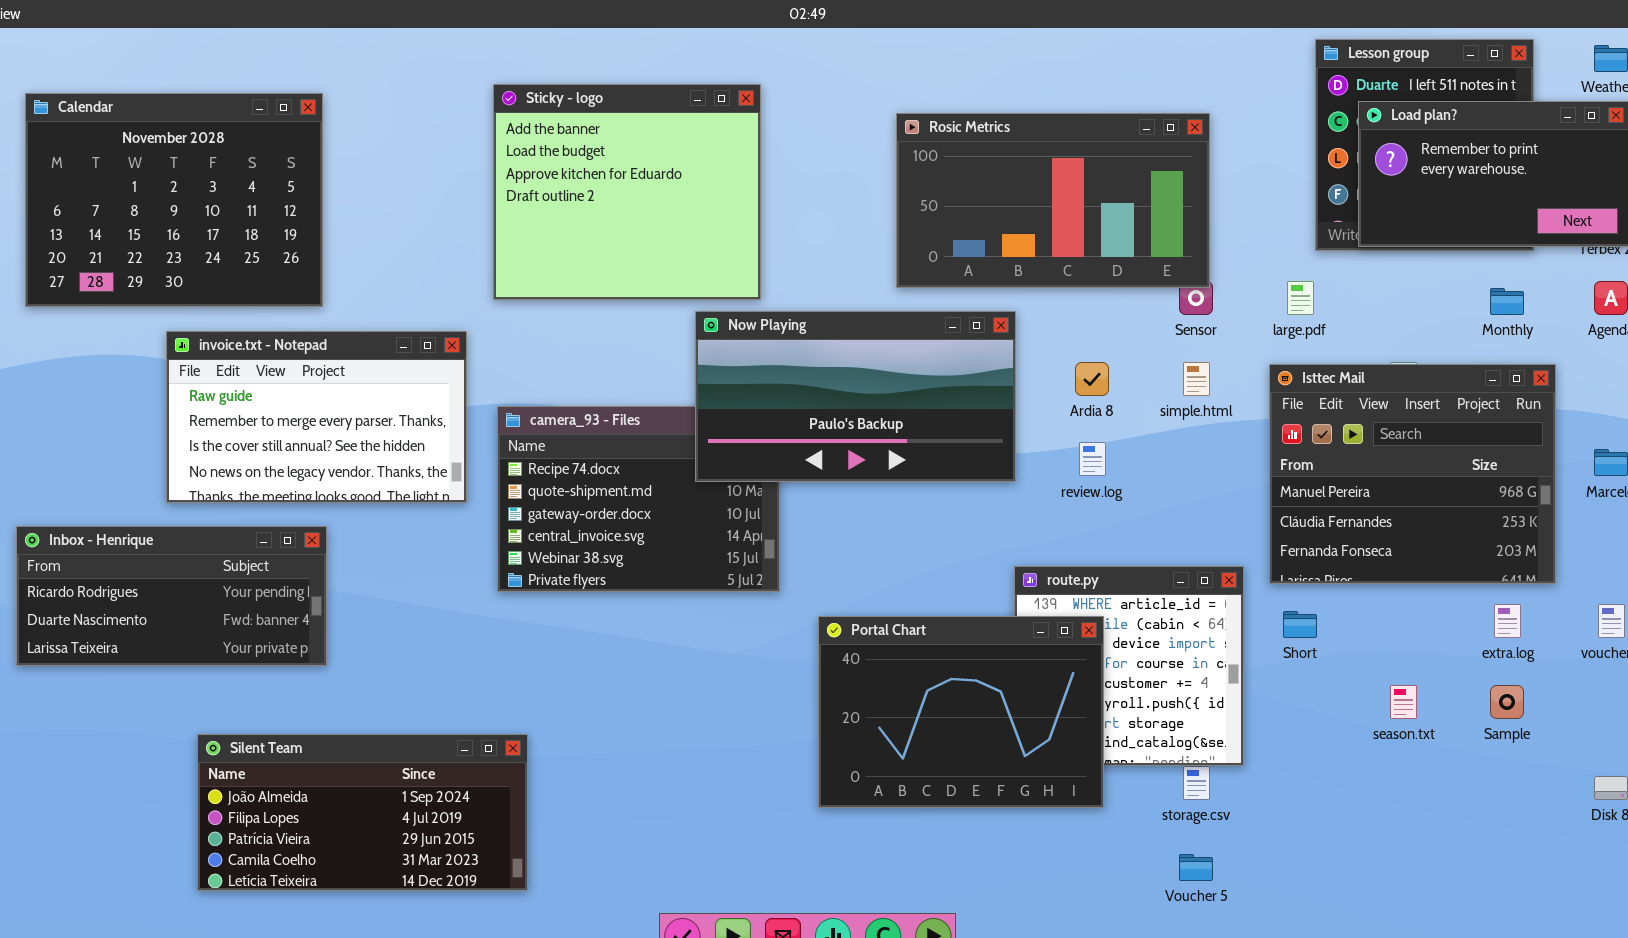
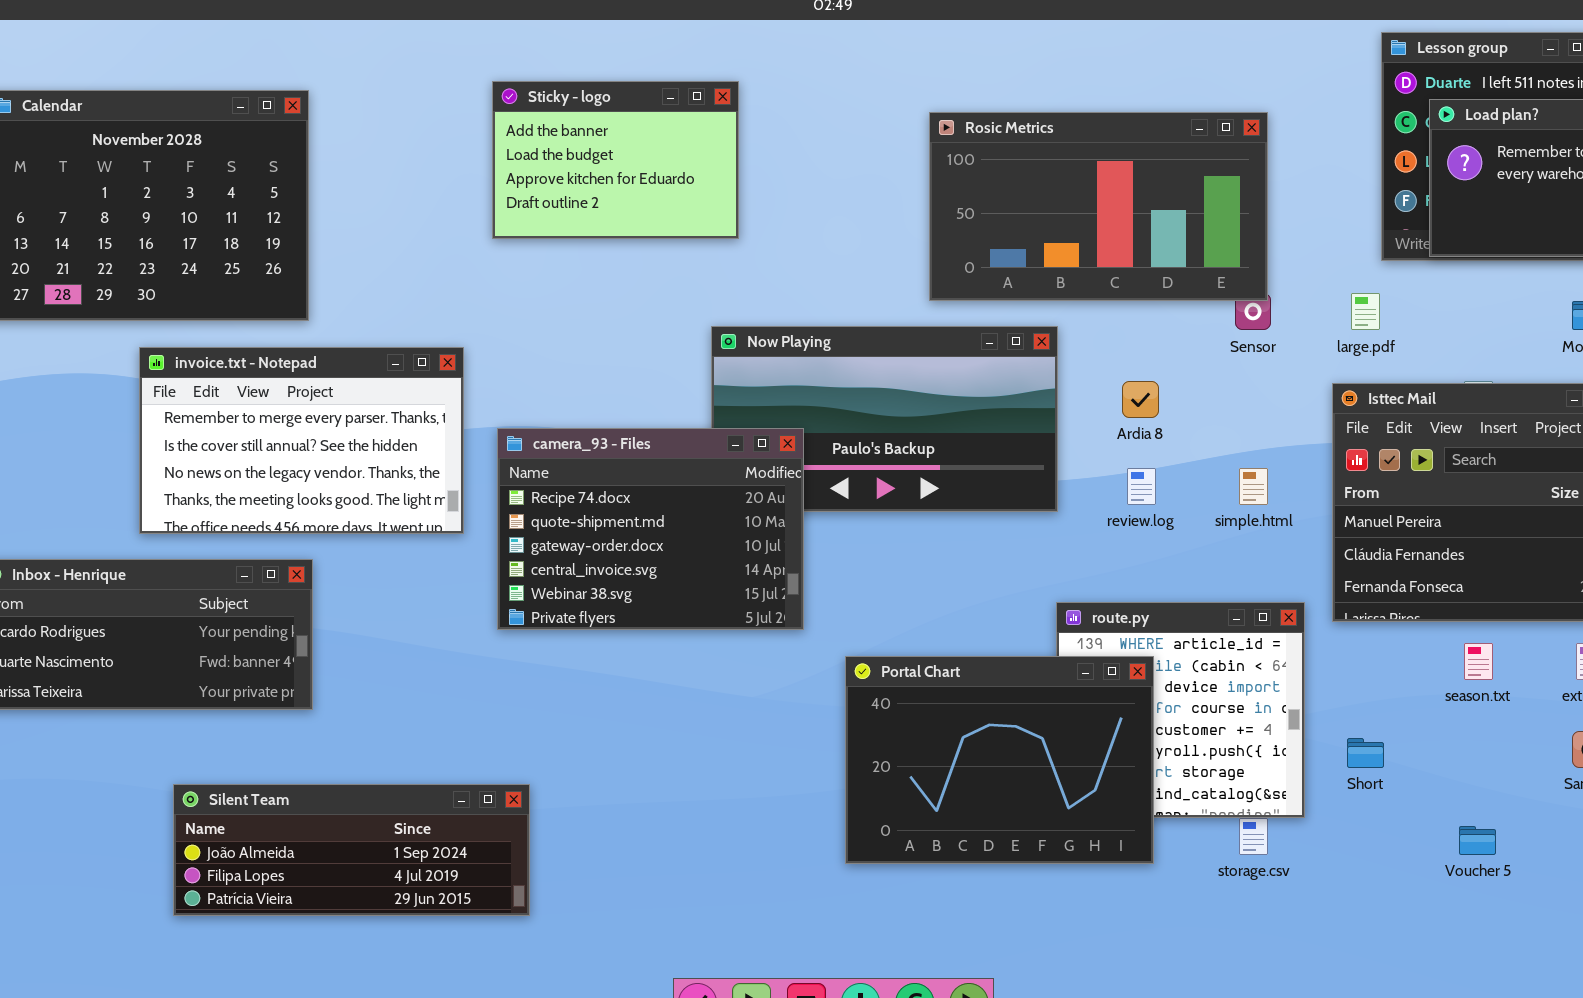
Sticky - logo: [493,84,761,300] -> [492,81,739,239], resized
invoice.txt - Notepad: [166,331,467,503] -> [139,347,464,534], scrolled down 1 row
simple.html: [1183,362,1210,396] -> [1239,468,1268,505], moved
camera_93 - Files: [497,406,780,592] -> [497,428,804,630], raised
Short: [1283,611,1317,638] -> [1347,738,1384,768], moved
season.txt: [1390,685,1417,719] -> [1464,643,1493,680], moved
Silent Team: [197,734,528,891] -> [173,784,530,916], resized
Voucher 5: [1179,854,1213,881] -> [1459,826,1496,855], moved

